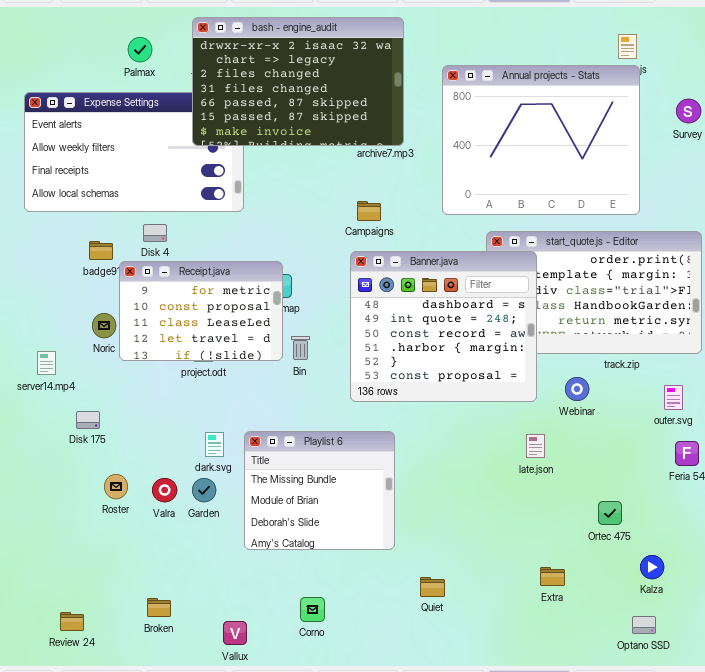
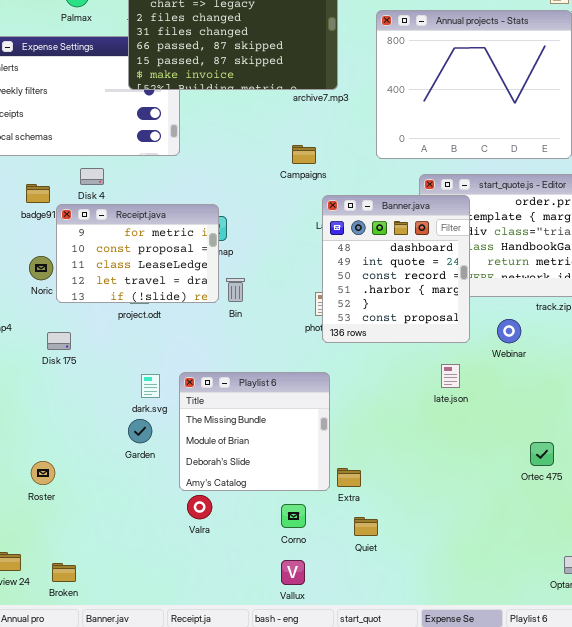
Banner.java: [350,251,537,402] -> [322,195,470,343], resized
Disk 175: [76,411,100,429] -> [47,332,71,350], moved
late.json: [526,434,545,458] -> [441,364,460,388], moved
Roster: [104,474,128,499] -> [31,461,55,485], moved
Valra: [152,478,177,502] -> [187,495,212,519], moved
Extra: [540,567,565,586] -> [337,468,361,487], moved
Corno: [300,597,325,622] -> [281,504,306,528], moved
Broken: [147,598,171,617] -> [52,563,76,582], moved
Vallux: [223,621,247,645] -> [281,560,305,585], moved

